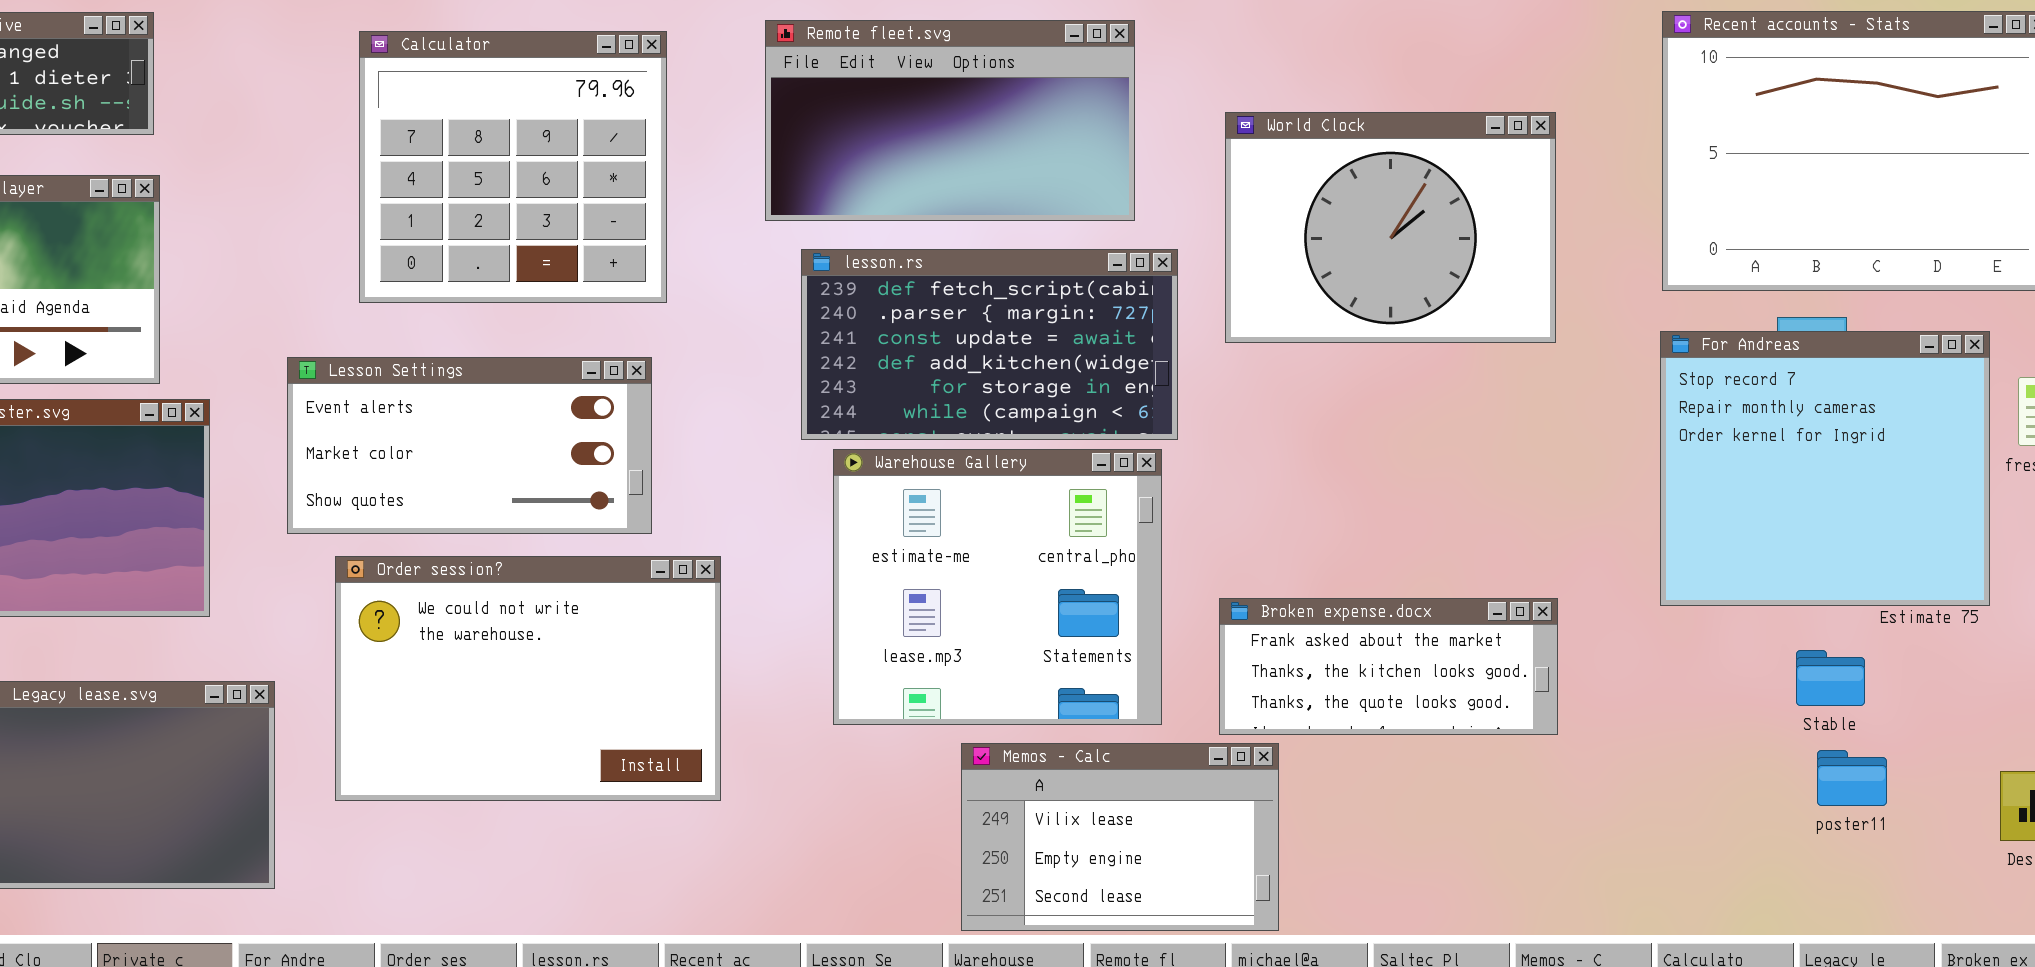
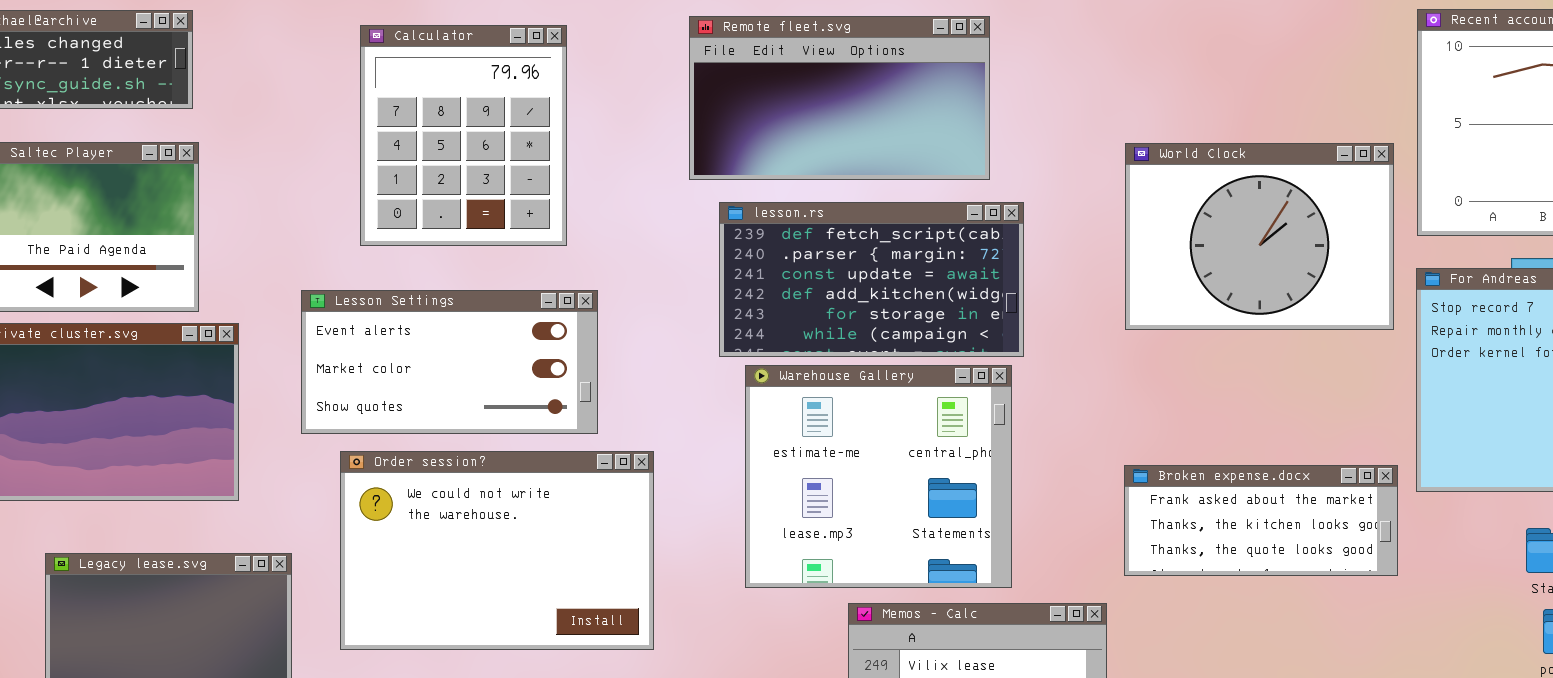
Calculator: [359,31,667,303] -> [360,25,567,246], resized
World Clock: [1225,112,1556,343] -> [1125,143,1394,330], moved
Broken expense.docx: [1219,598,1558,735] -> [1124,465,1398,576], moved

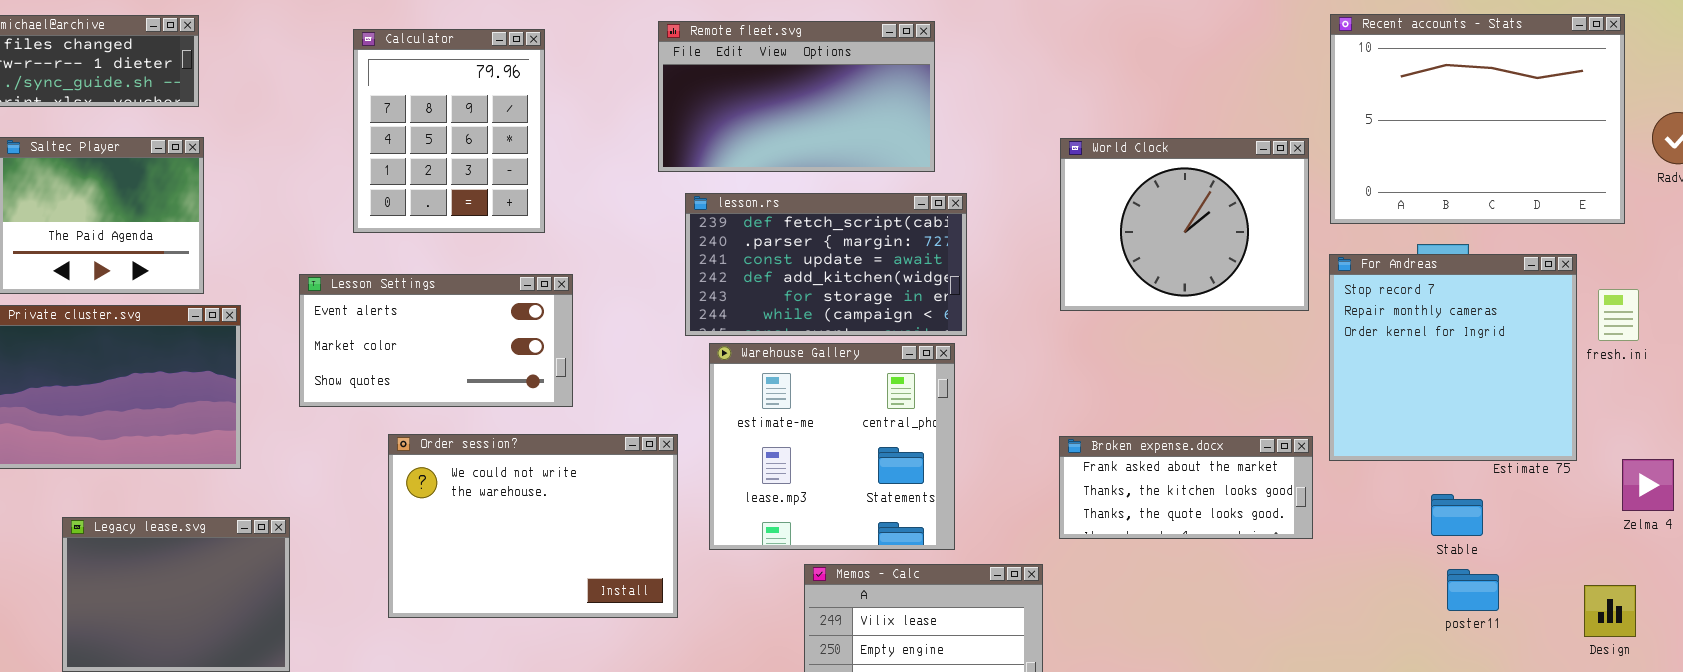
Order session?: [340,451,654,650] -> [388,434,678,618], moved

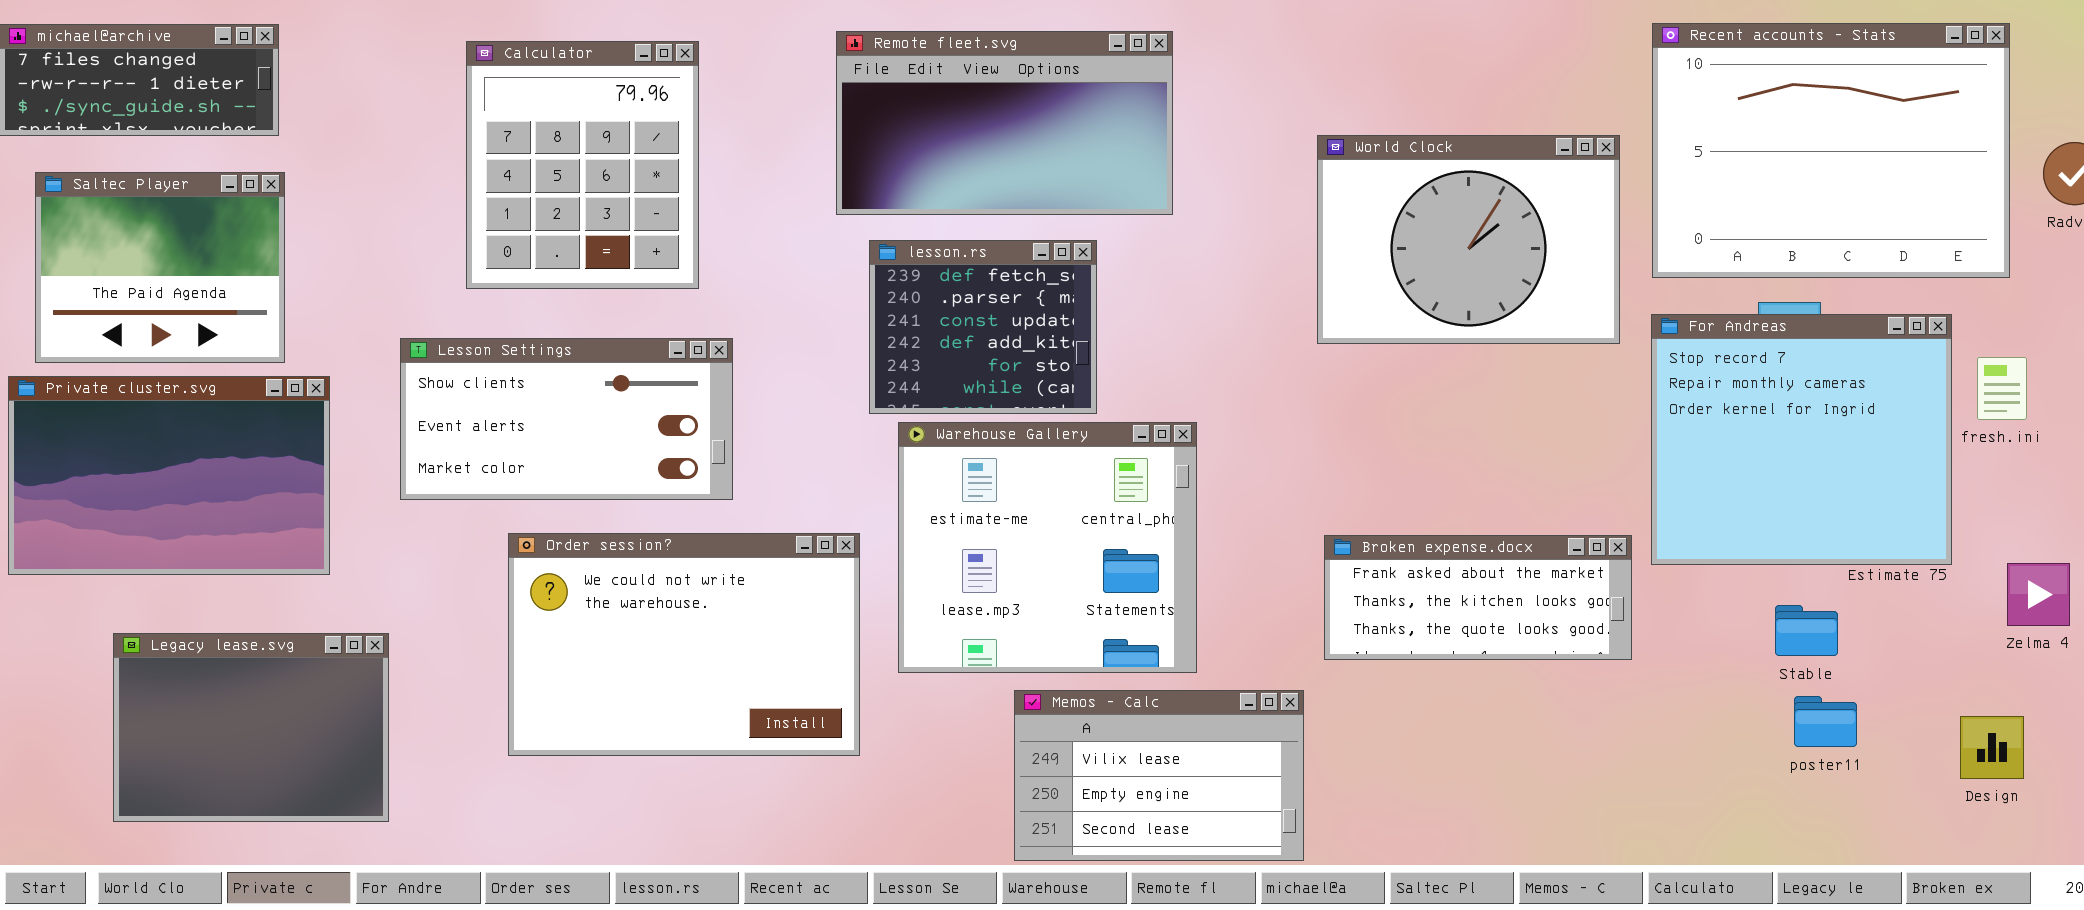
World Clock: [1060,138,1309,311] -> [1317,135,1620,344], moved
lesson.rs: [685,193,967,336] -> [869,240,1097,414], resized
Lesson Settings: [299,274,573,407] -> [400,338,733,500], scrolled up 1 row

